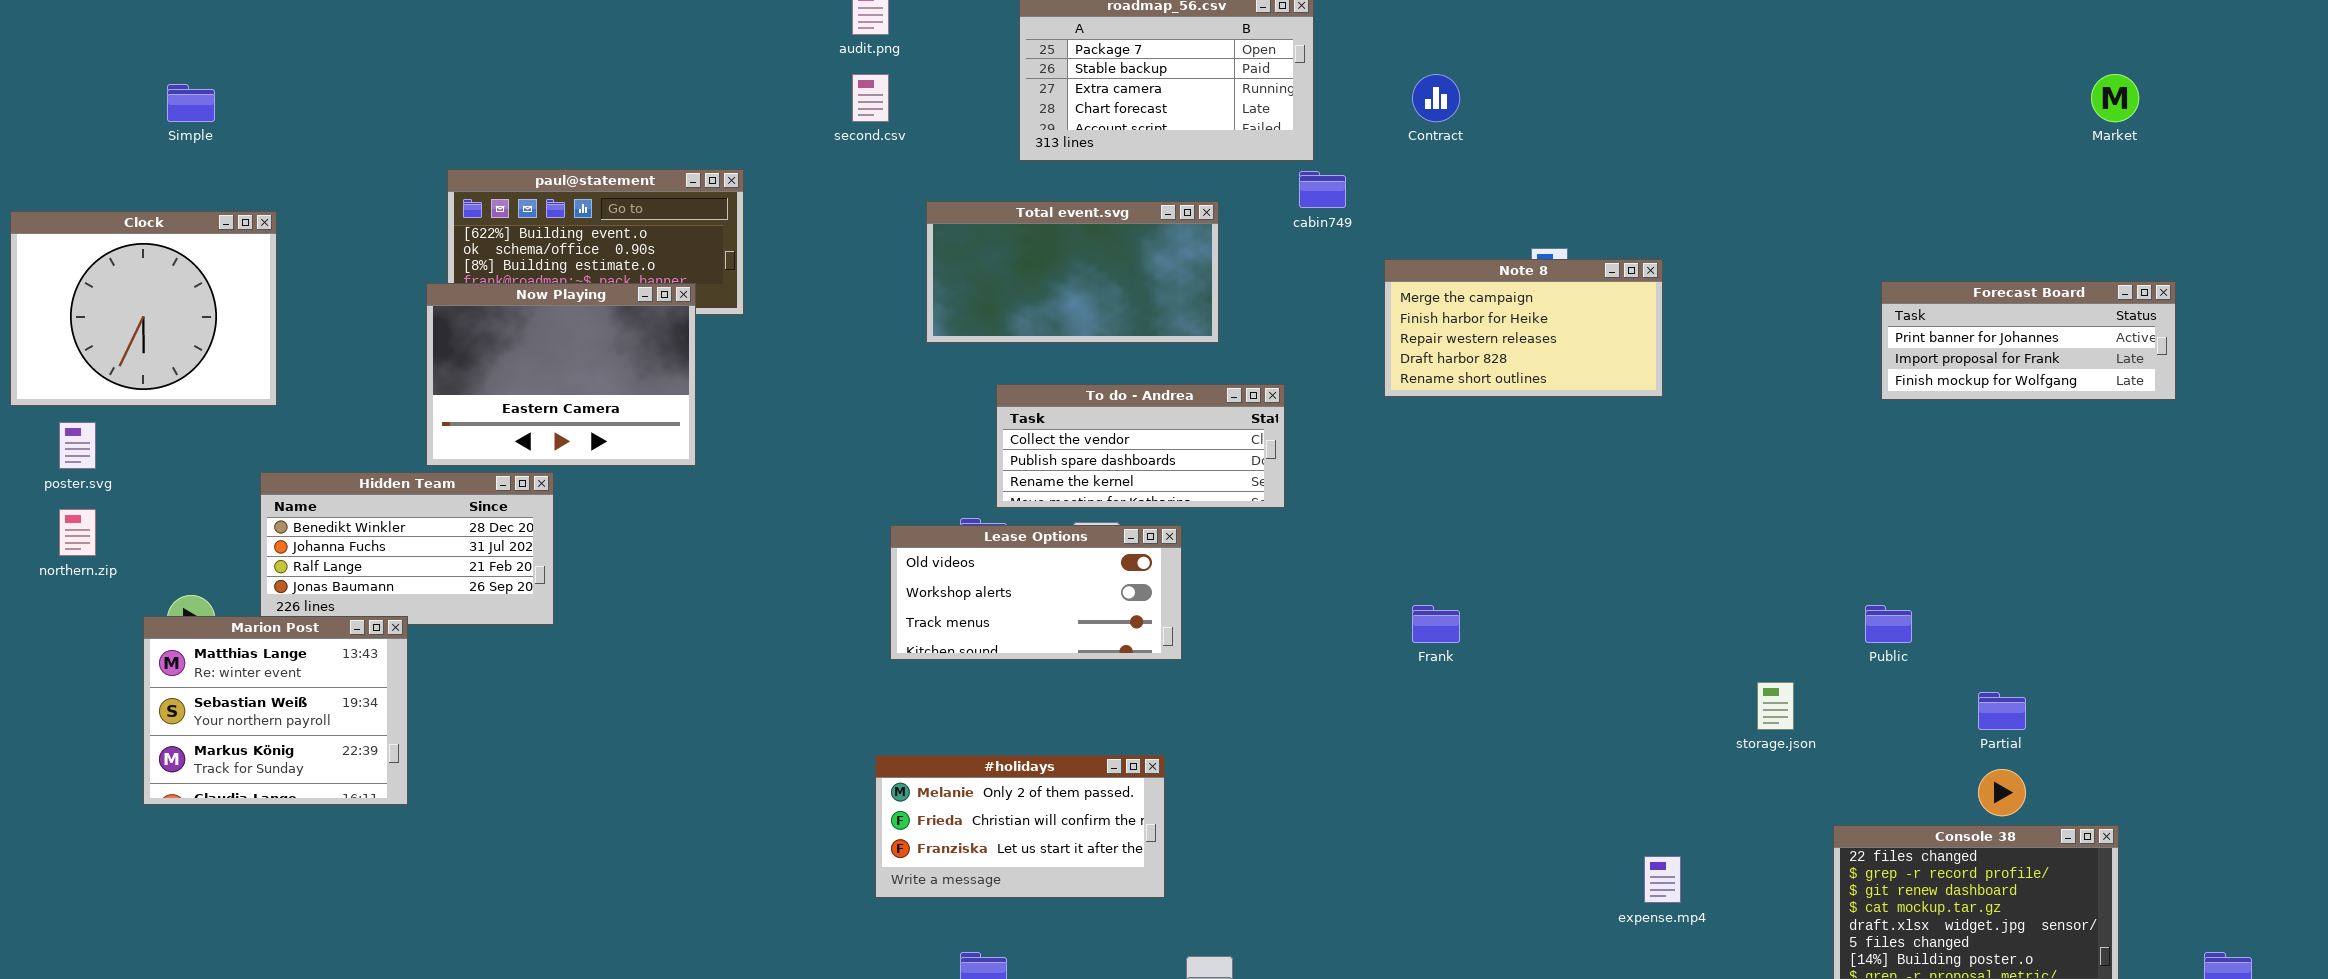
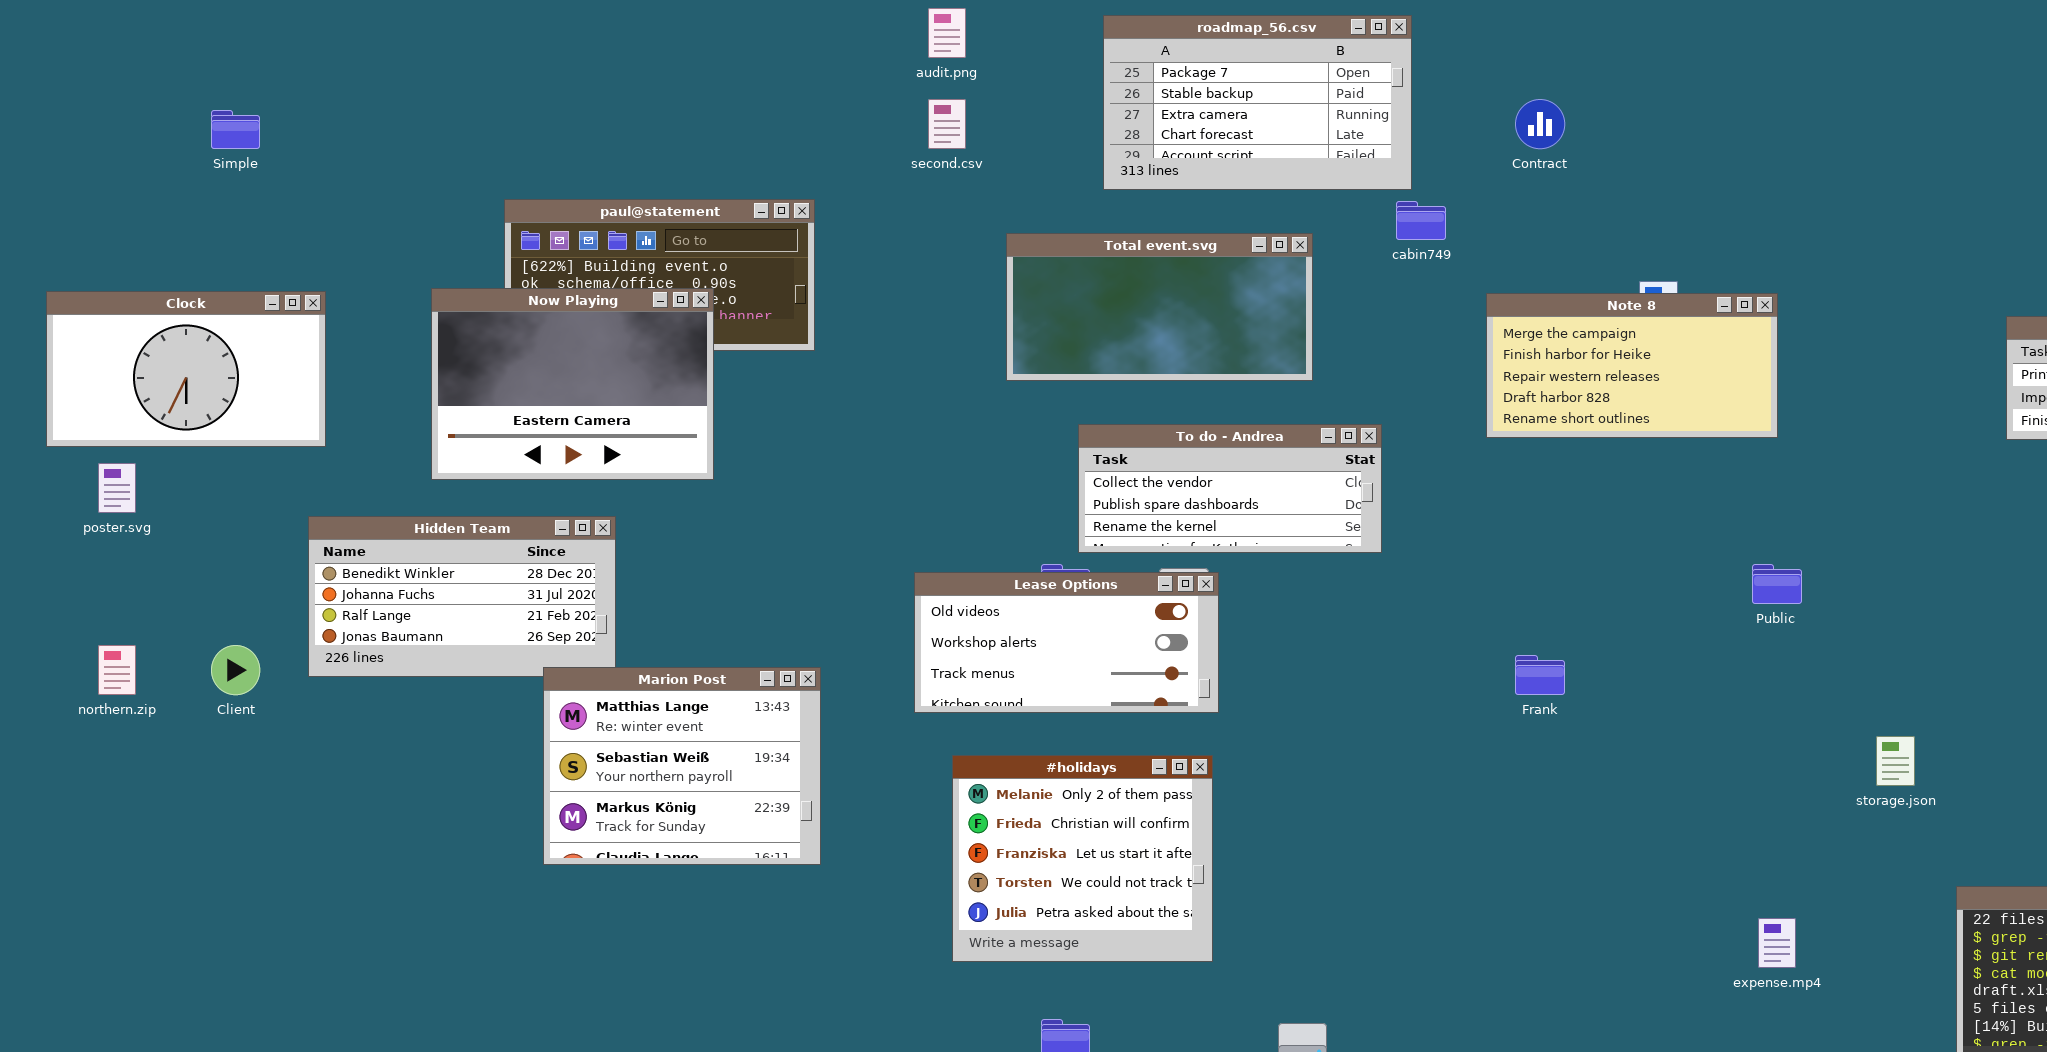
Clock: [10,211,277,406] -> [46,291,326,447], resized
Now Playing: [426,283,696,466] -> [431,288,714,480], moved
northern.zip: [59,509,96,556] -> [98,645,136,695], moved
Lease Options: [890,525,1182,660] -> [914,572,1219,713], moved
Public: [1865,605,1912,643] -> [1752,564,1802,604], moved
Marion Post: [143,616,408,805] -> [543,667,821,865], moved
#holidays: [875,755,1165,898] -> [952,755,1213,962], resized

